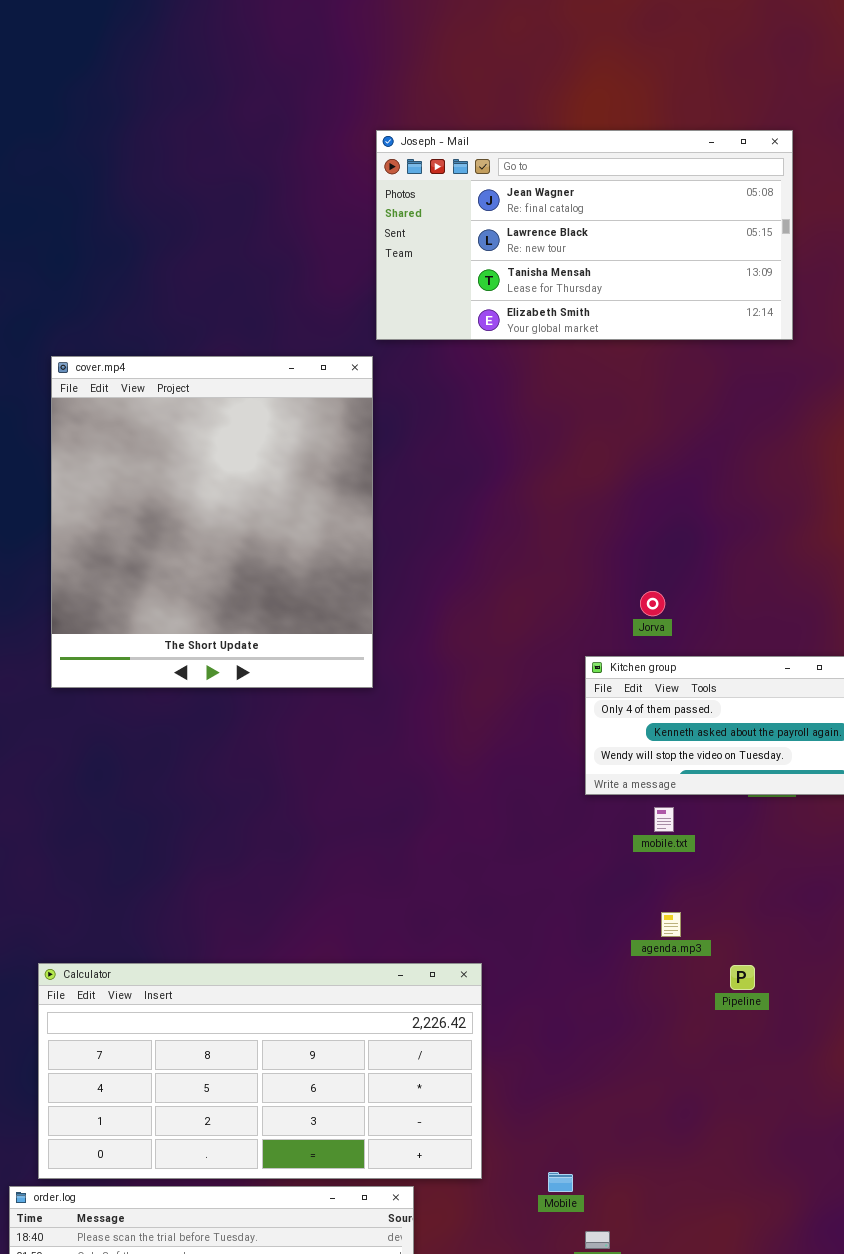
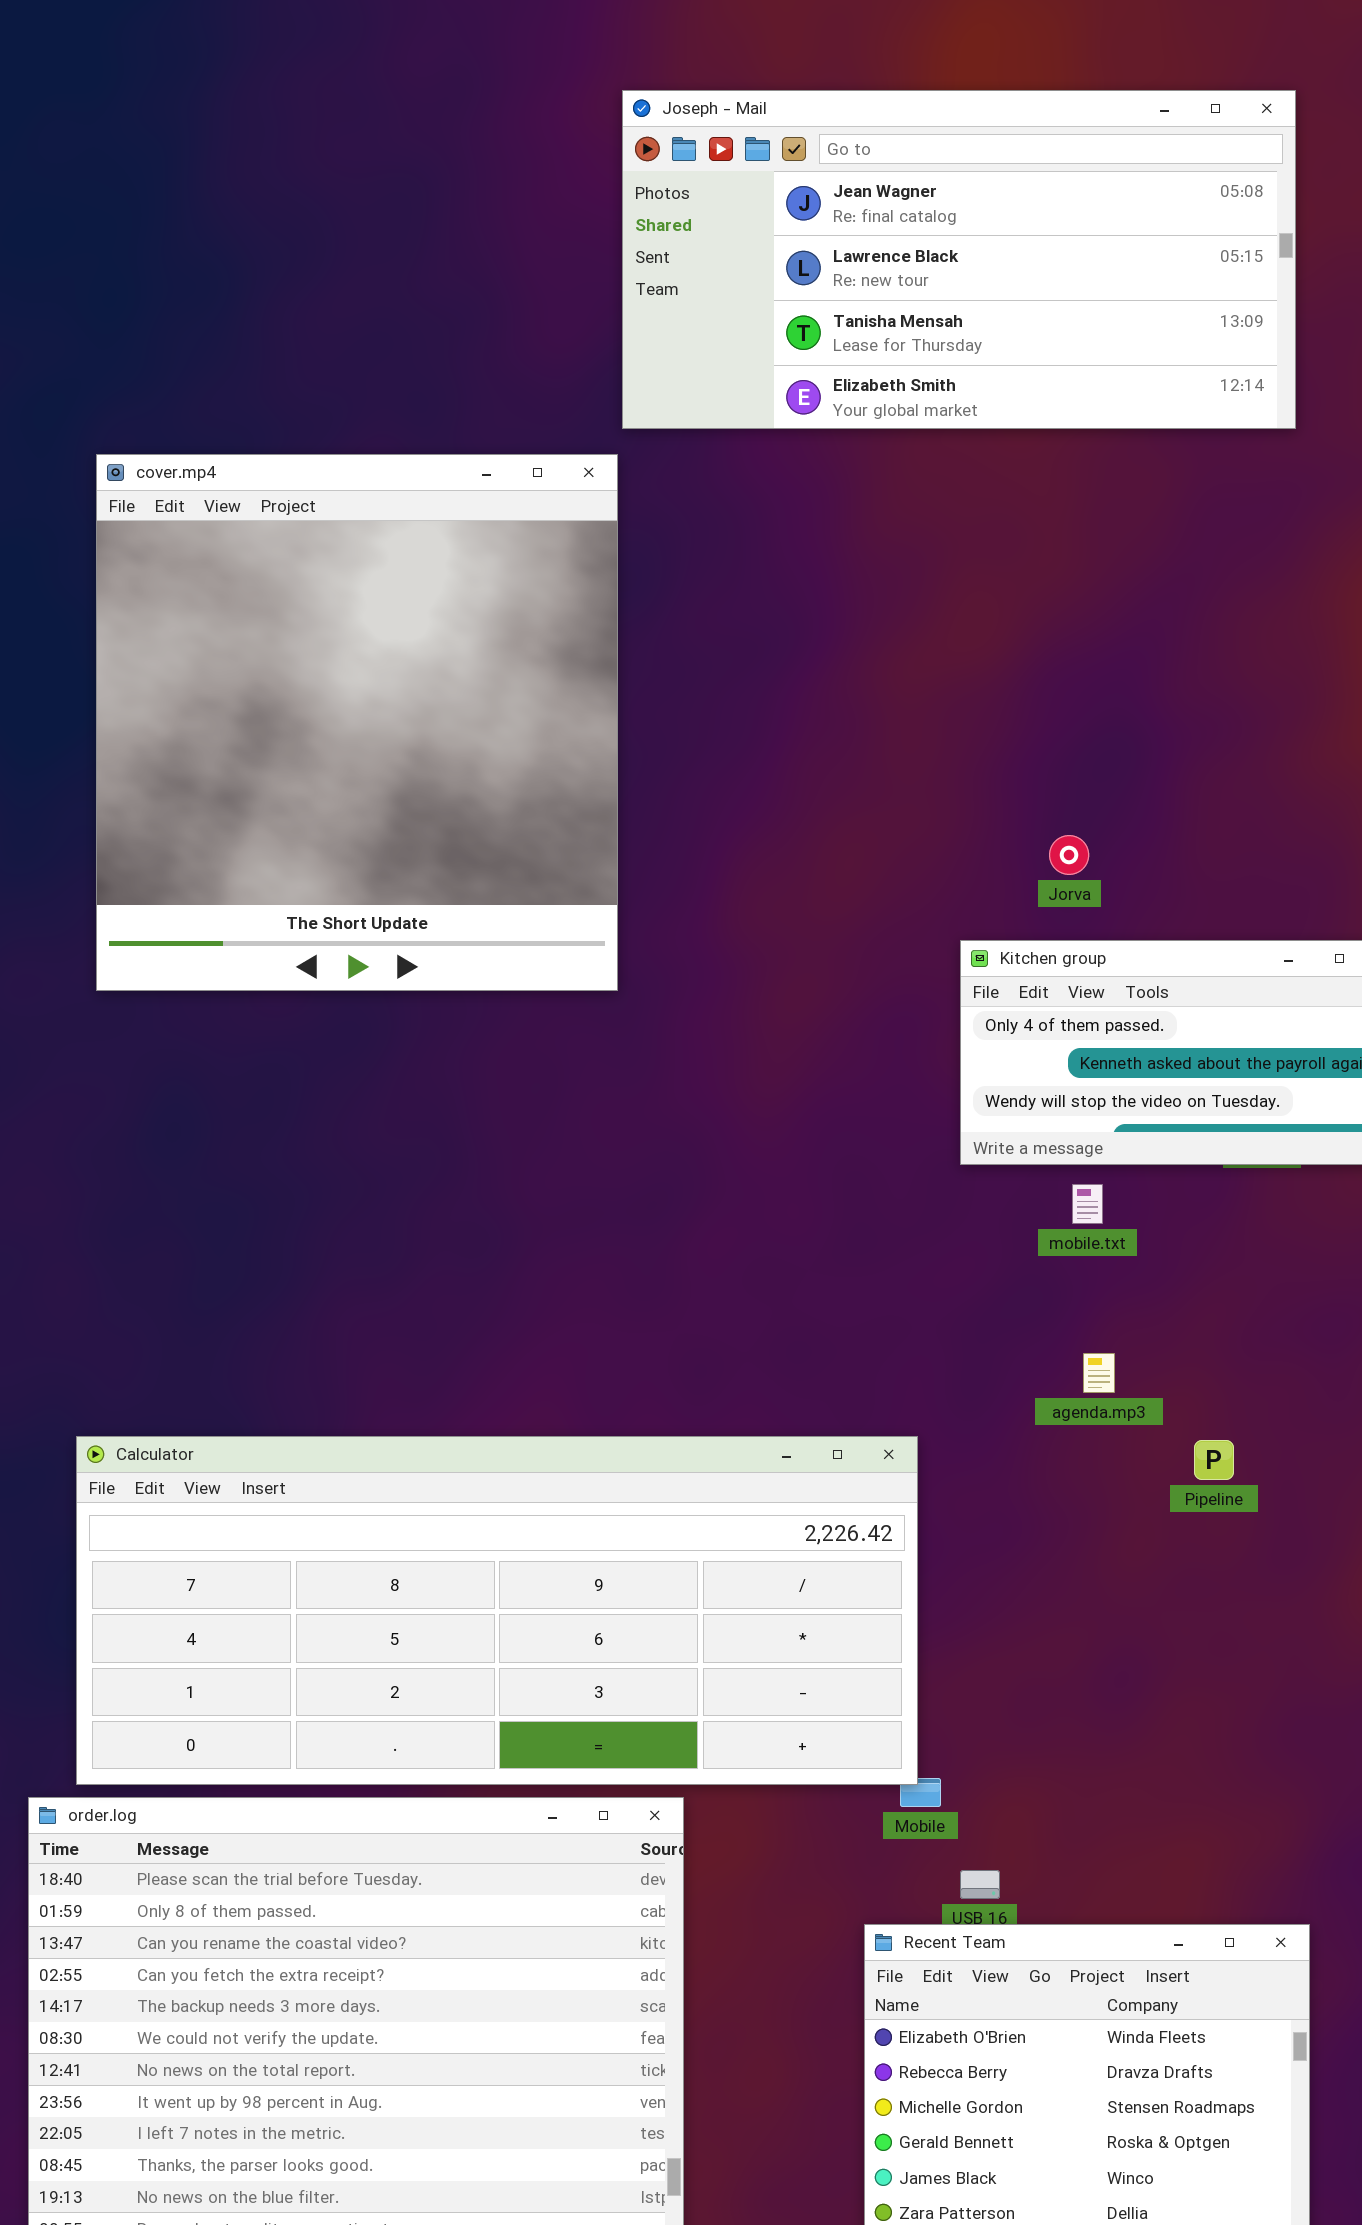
Calculator: [38,963,482,1179] -> [76,1436,918,1785], resized

